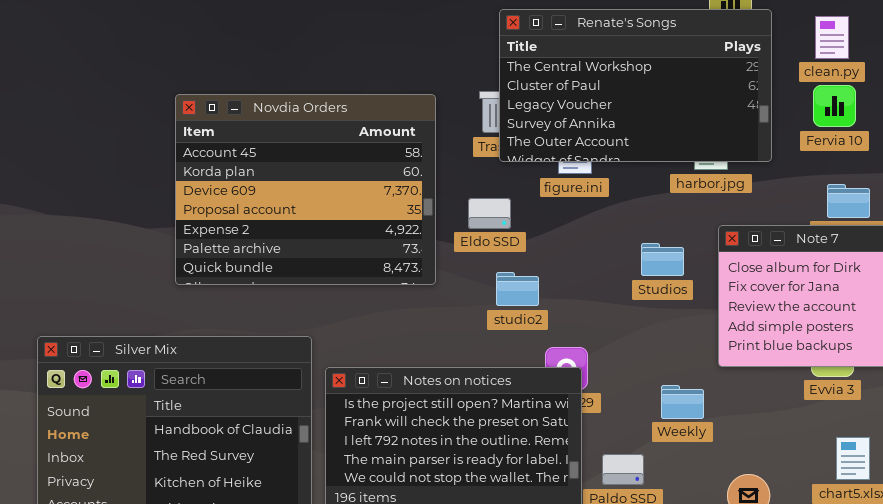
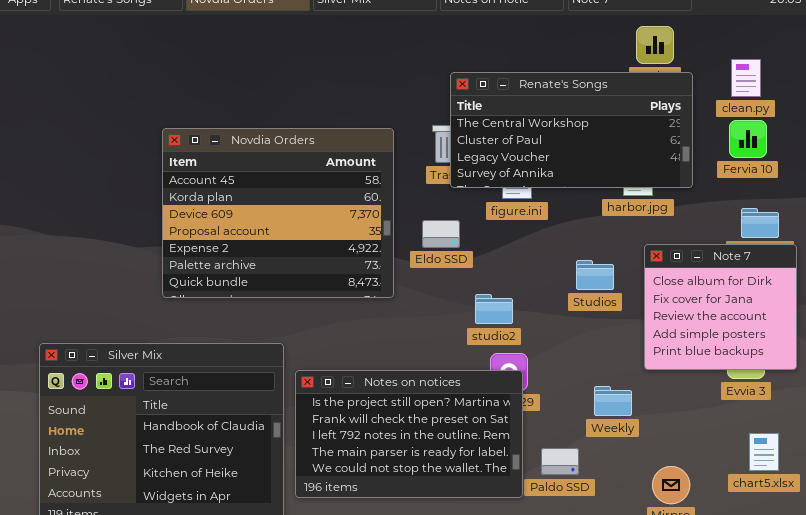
Renate's Songs: [499,9,772,162] -> [450,72,693,188], resized
studio2: [496,272,539,306] -> [475,294,513,324], moved

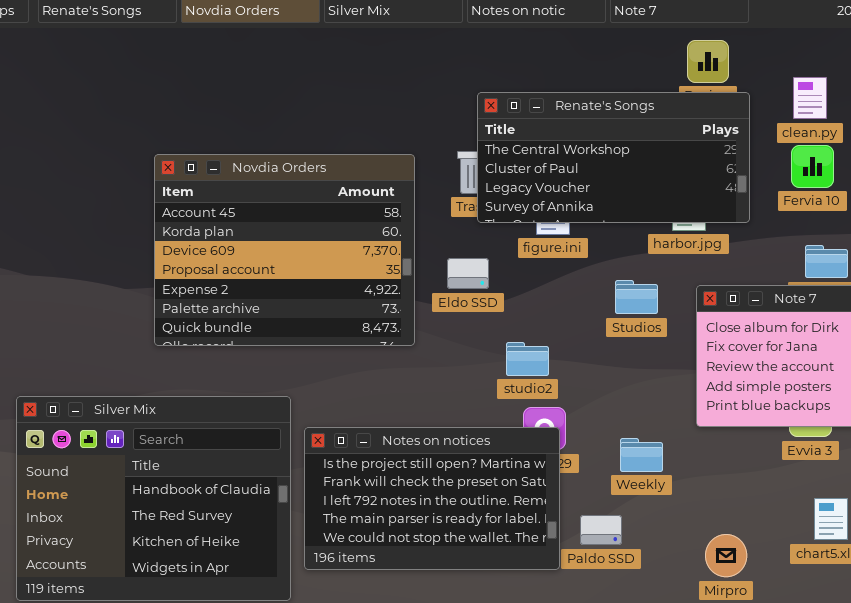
Studios: [576,260,614,290] -> [615,280,658,314], moved
Weekly: [594,386,632,416] -> [620,438,663,472], moved

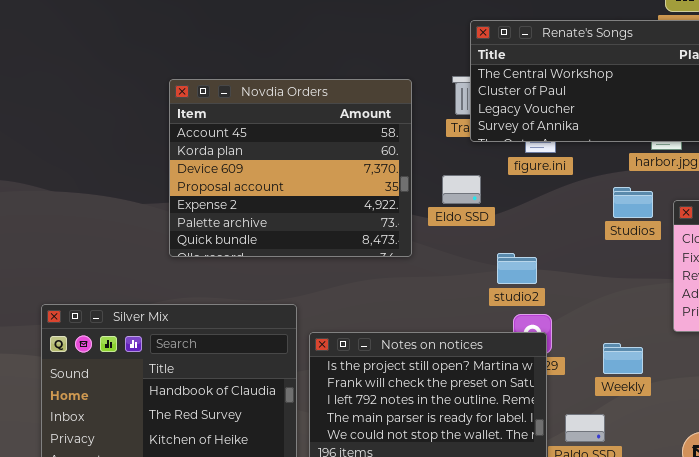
Studios: [615,280,658,314] -> [613,187,653,218], moved

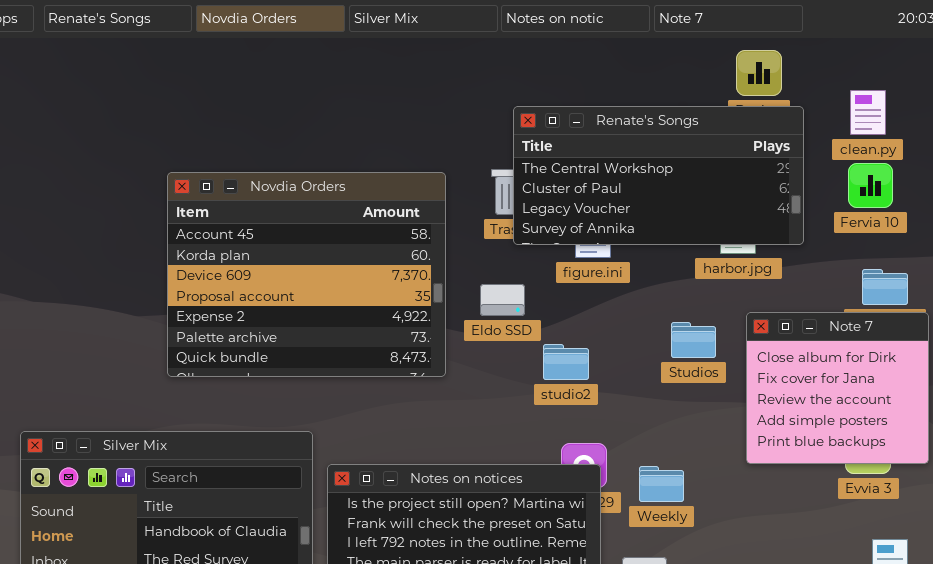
Studios: [613,187,653,218] -> [671,322,716,358], moved
studio2: [497,253,537,284] -> [543,344,589,380], moved
Weekly: [603,343,643,374] -> [639,466,684,502], moved

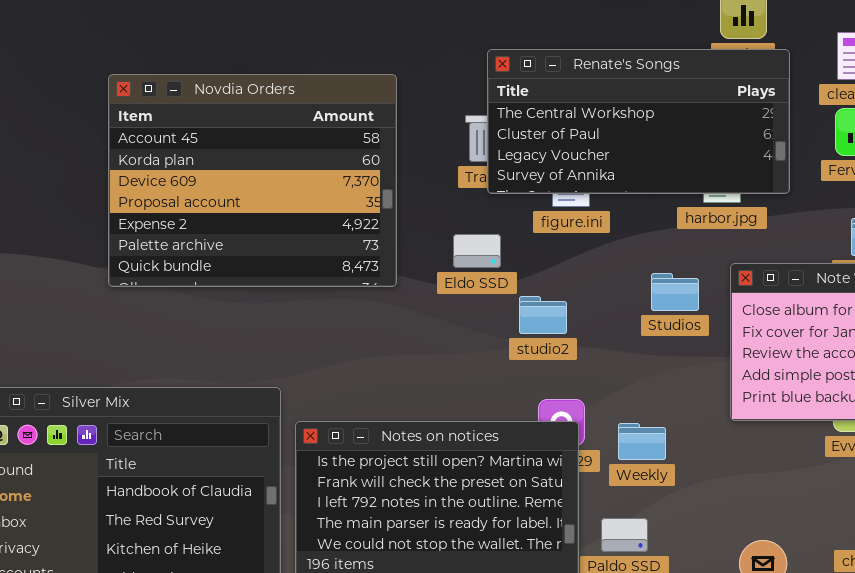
Novdia Orders: [167,172,446,377] -> [108,74,397,287], moved

